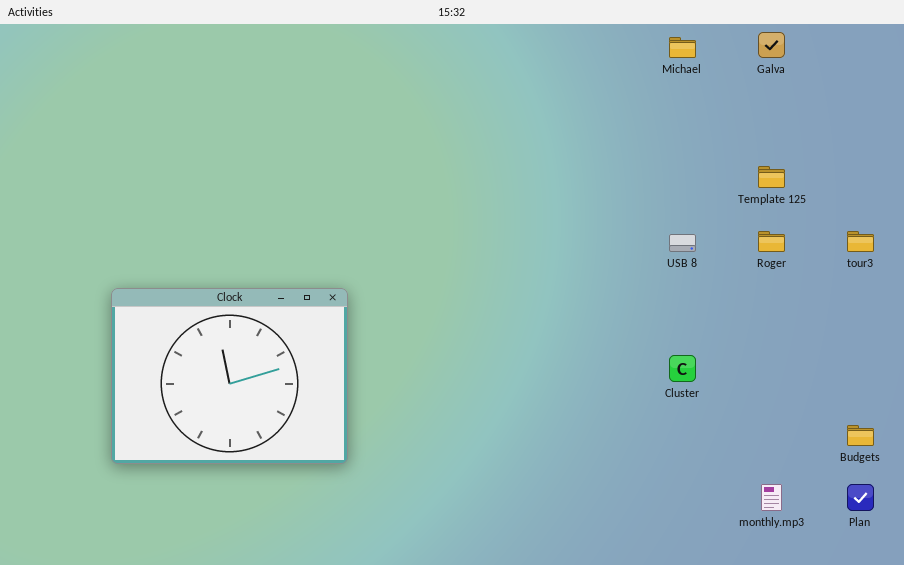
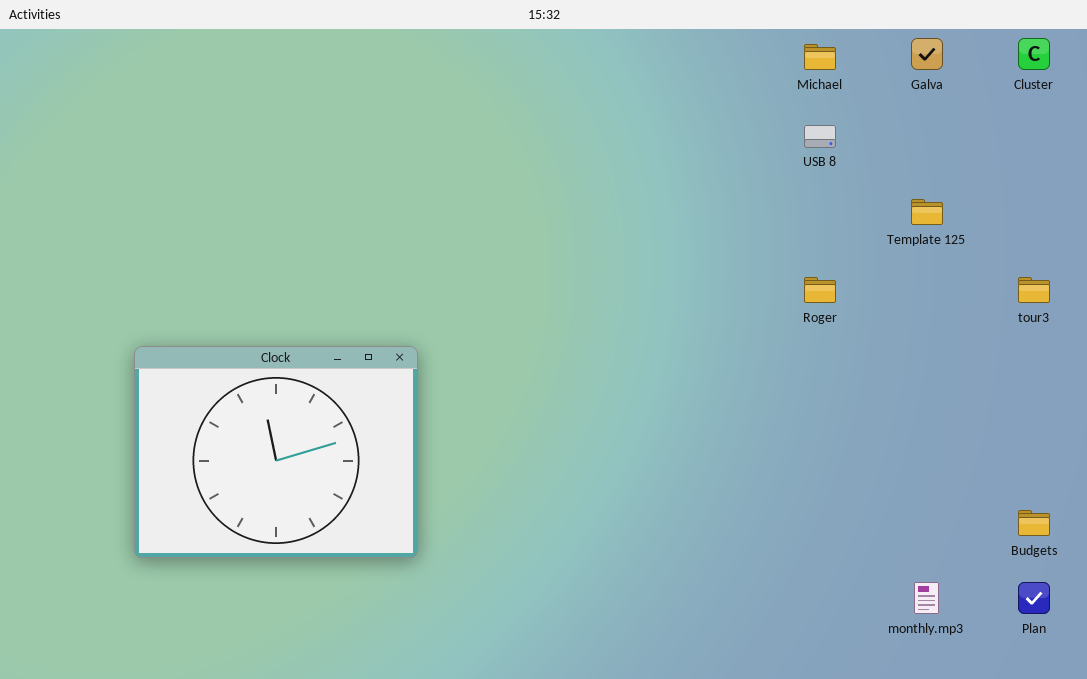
Roger: [758,231,785,252] -> [804,277,836,303], moved
USB 8: [669,234,696,252] -> [804,125,836,148], moved
Cluster: [669,355,696,382] -> [1018,38,1050,70], moved

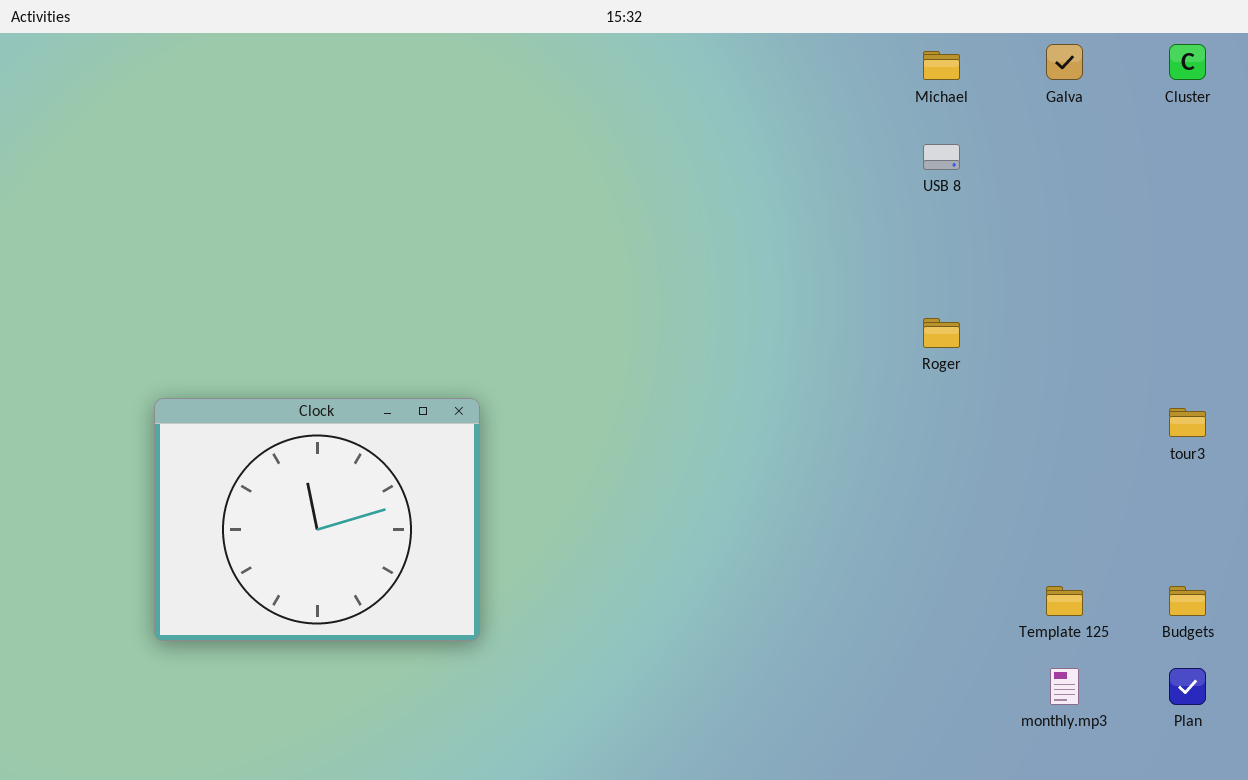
Template 125: [911,199,943,225] -> [1046,586,1083,616], moved
tour3: [1018,277,1050,303] -> [1169,408,1206,437], moved

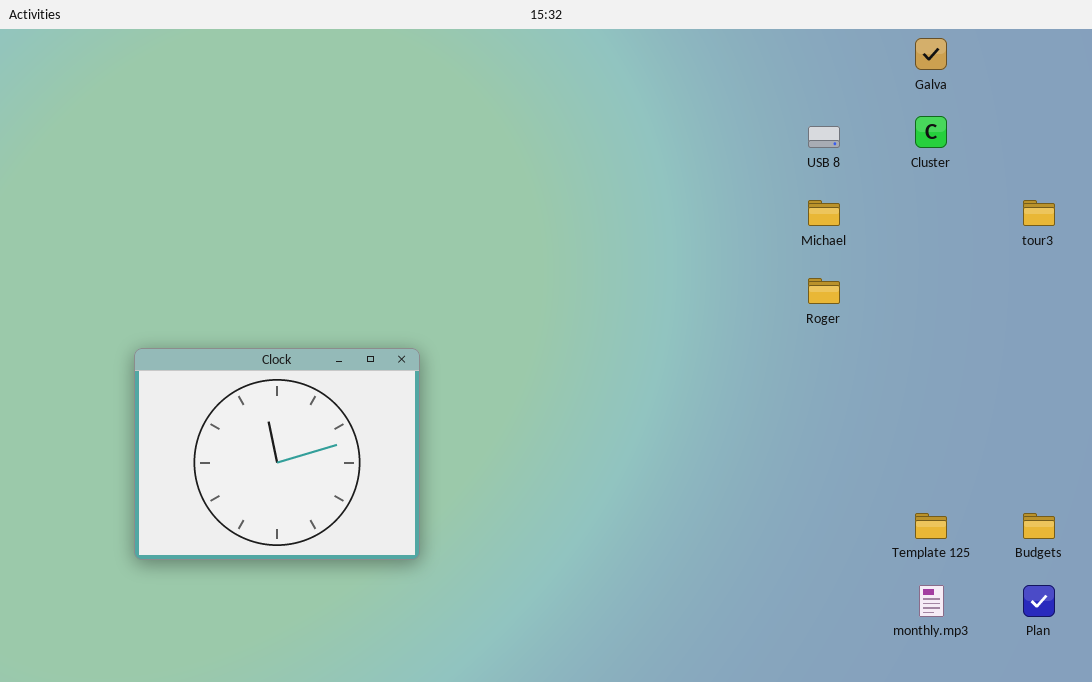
Cluster: [1169,44,1206,80] -> [915,116,947,148], moved
Michael: [923,51,960,80] -> [808,200,840,226], moved
tour3: [1169,408,1206,437] -> [1023,200,1055,226], moved

